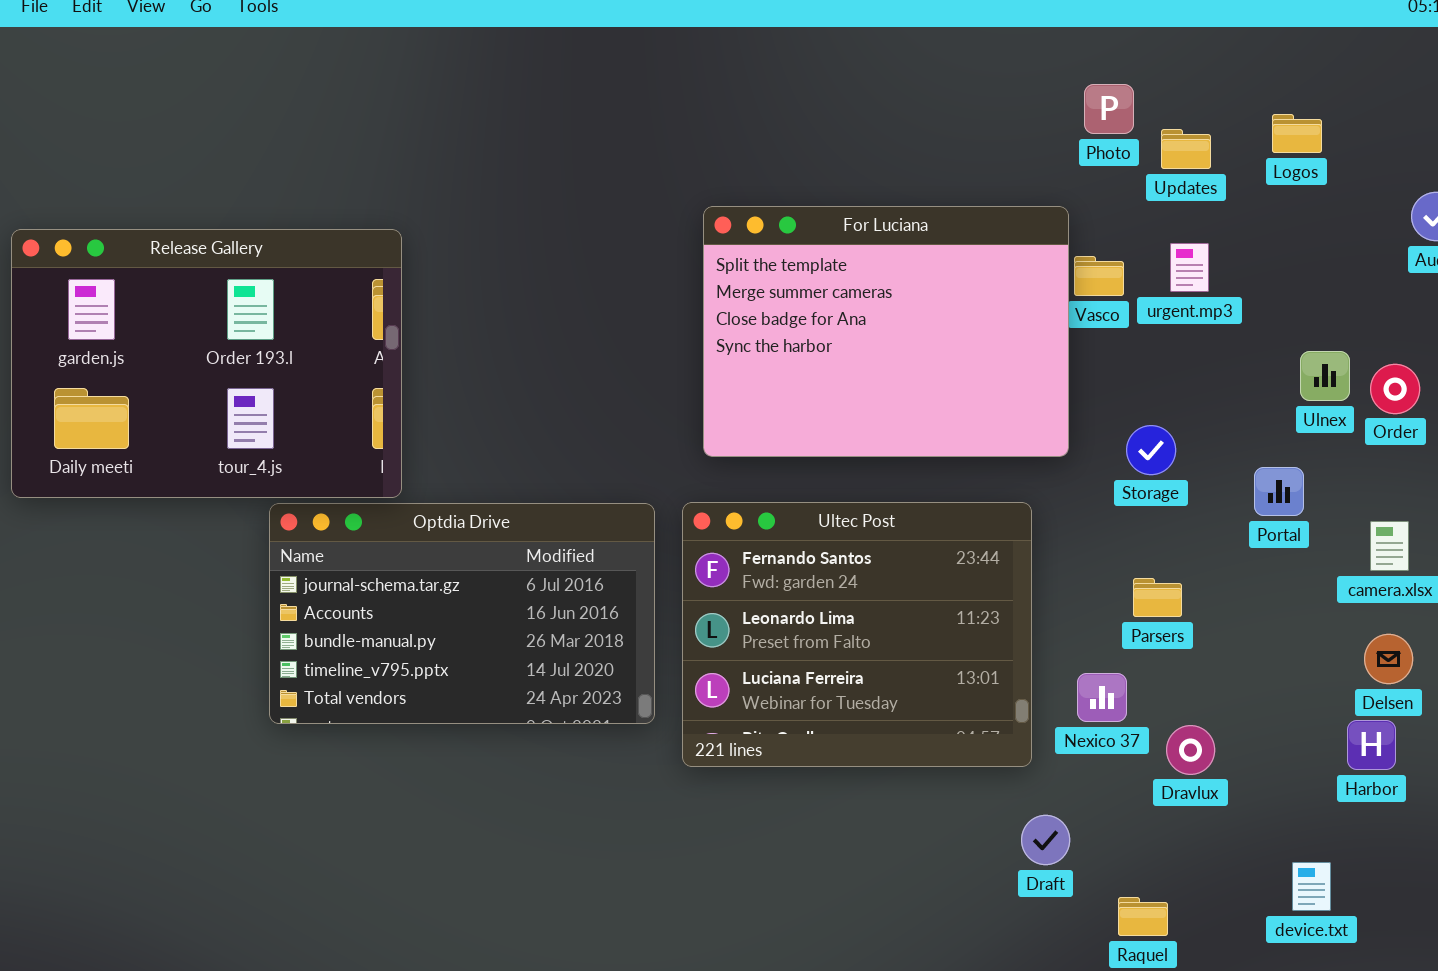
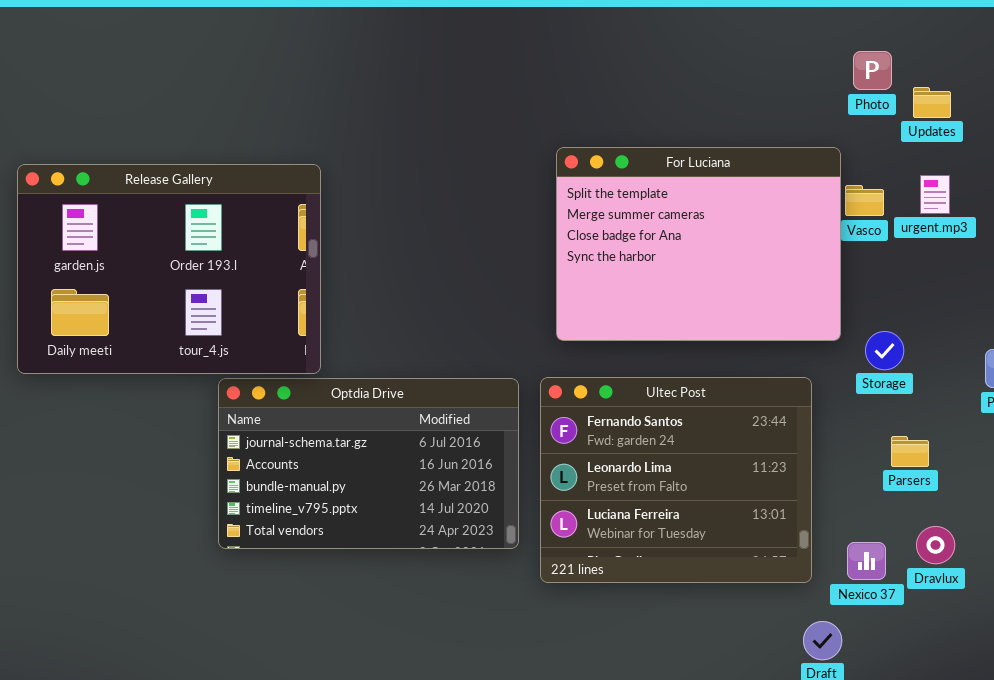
Storage: [1126,425,1176,475] -> [865,331,904,370], moved
Nexico 37: [1077,673,1127,722] -> [847,542,886,580], moved
Dravlux: [1166,725,1215,775] -> [916,526,955,564], moved

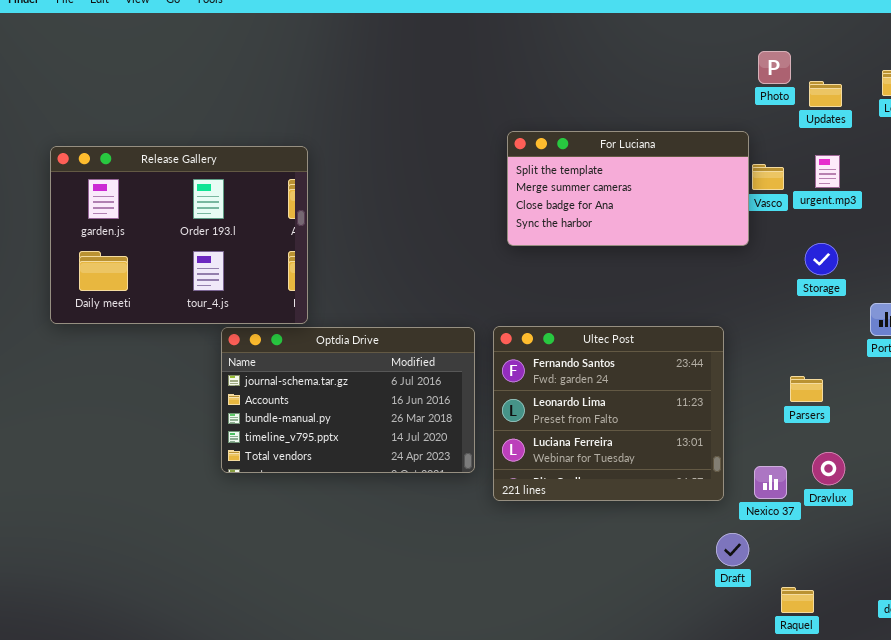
For Luciana: [556,147,841,341] -> [507,131,749,246], resized
Storage: [865,331,904,370] -> [805,243,838,275], moved

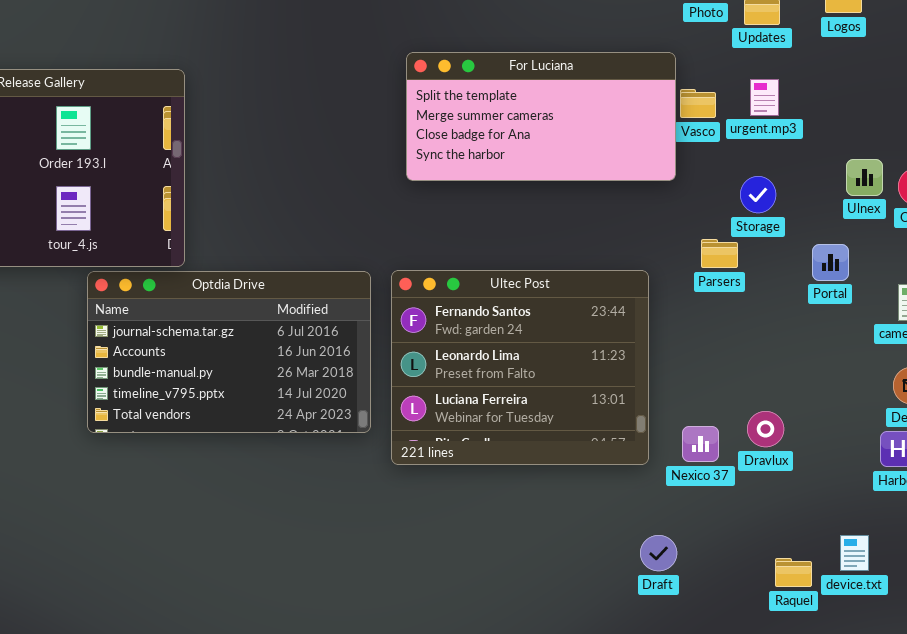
Parsers: [790,376,823,402] -> [701,239,738,268], moved
Draft: [716,533,749,566] -> [640,535,677,571], moved
Raquel: [781,587,814,613] -> [775,558,812,587], moved

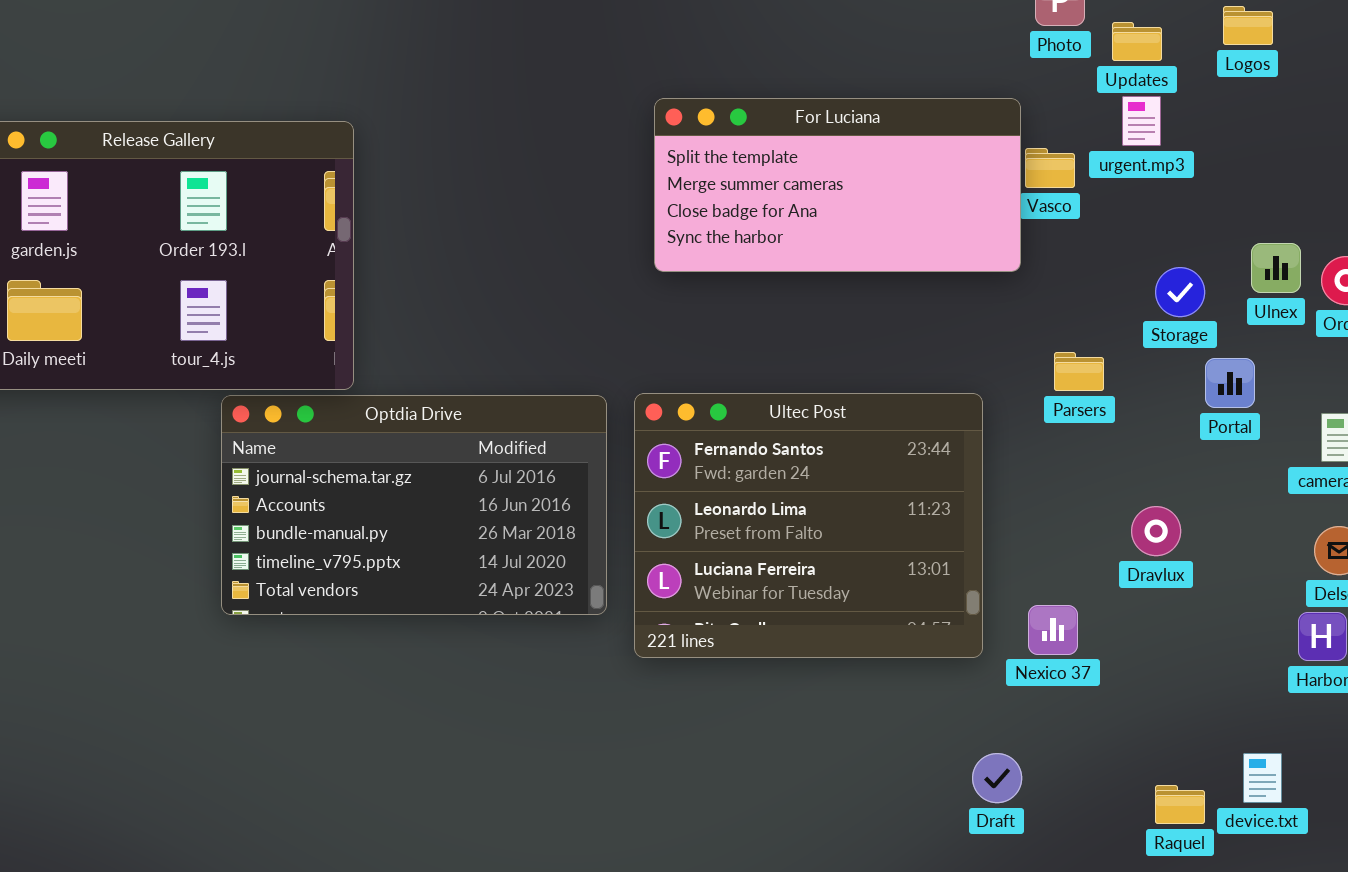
urgent.mp3: [750,79,779,116] -> [1122,96,1161,146], moved
Storage: [740,176,776,213] -> [1155,267,1205,317], moved
Dravlux: [747,411,784,447] -> [1131,506,1181,556], moved

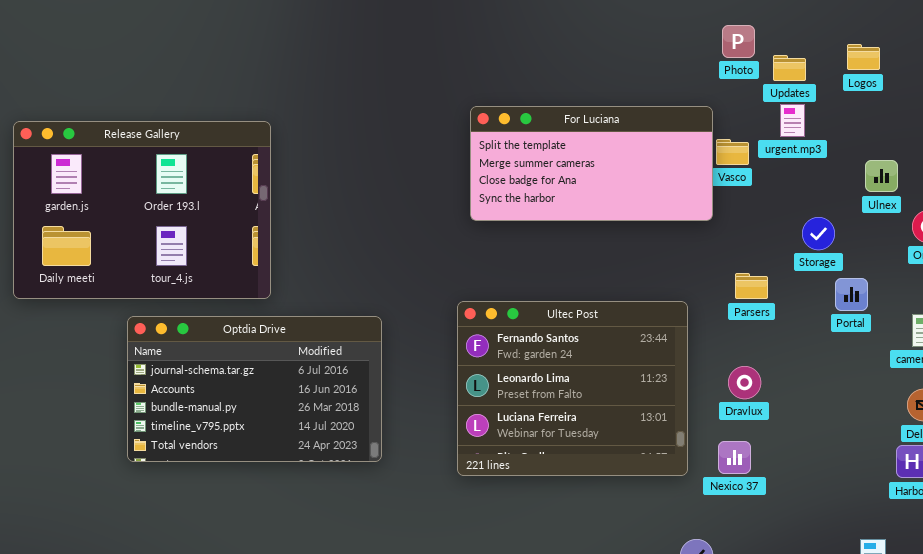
Ulnex: [1251,243,1301,293] -> [865,160,898,192], moved
Optdia Drive: [221,395,607,615] -> [127,316,382,462], moved
Dravlux: [1131,506,1181,556] -> [728,366,761,399], moved

